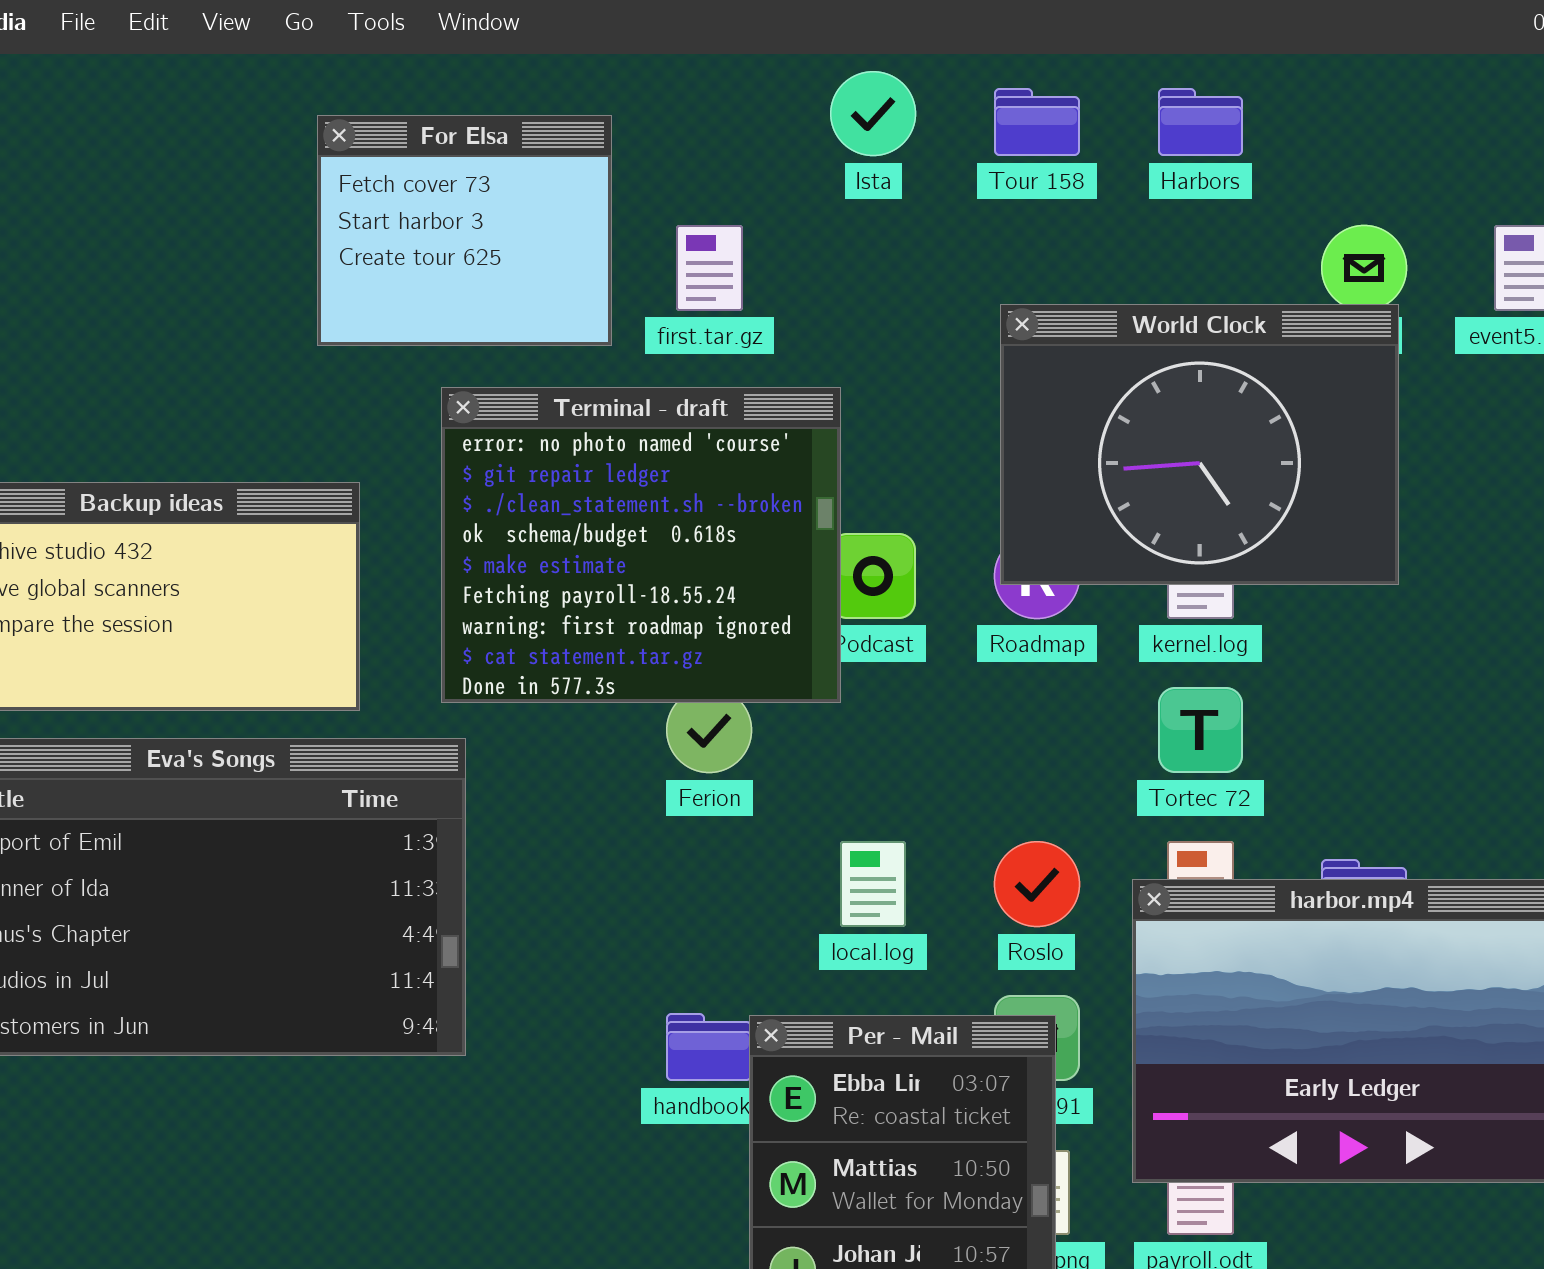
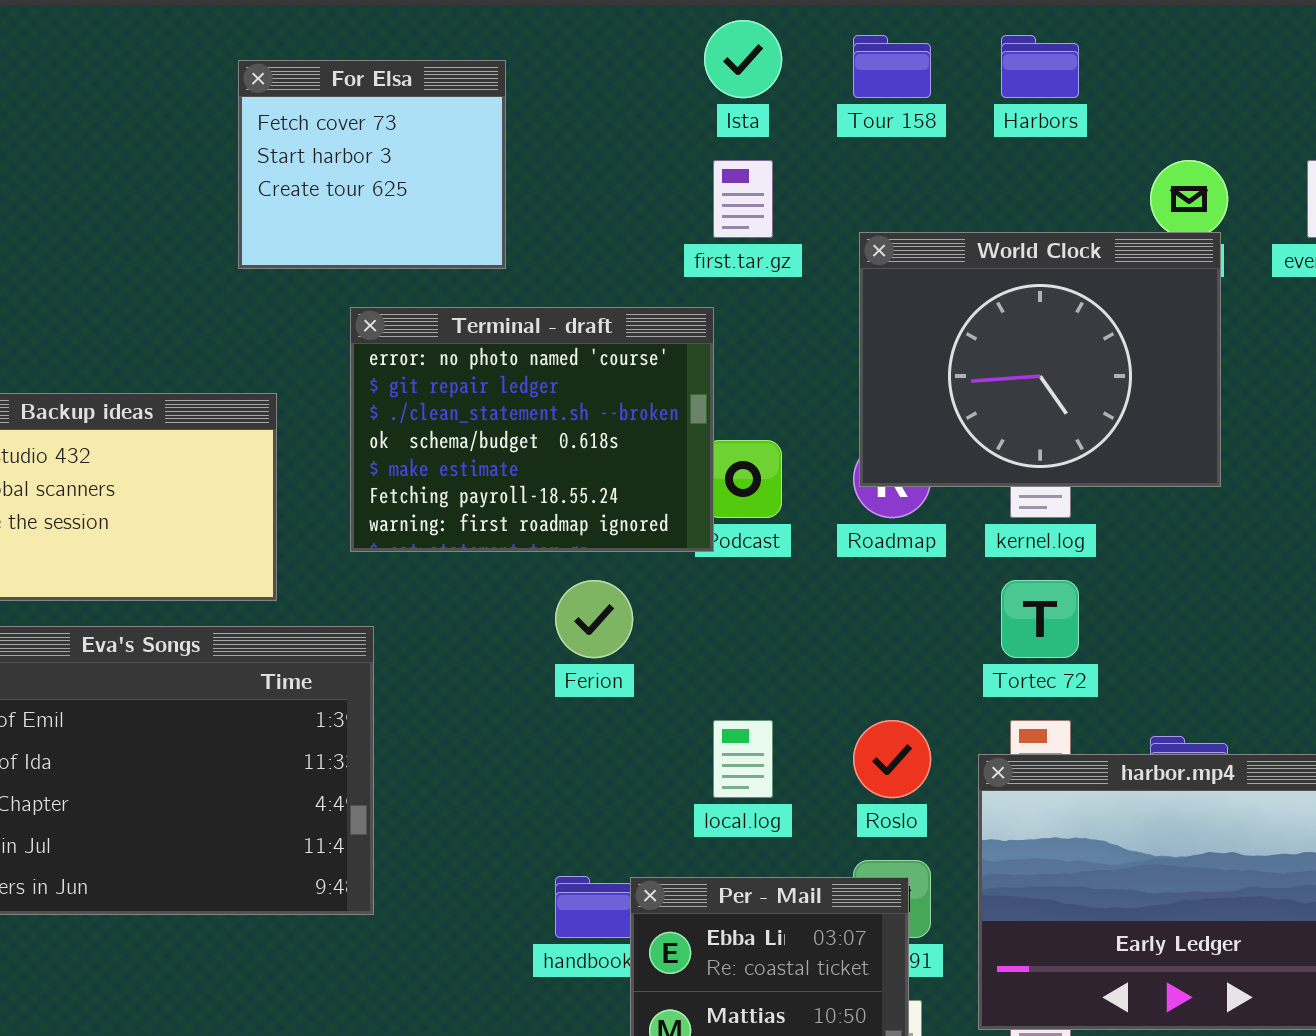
first.tar.gz: [676,225,743,311] -> [713,160,773,238], moved
Terminal - draft: [441,387,841,703] -> [350,307,714,552], resized

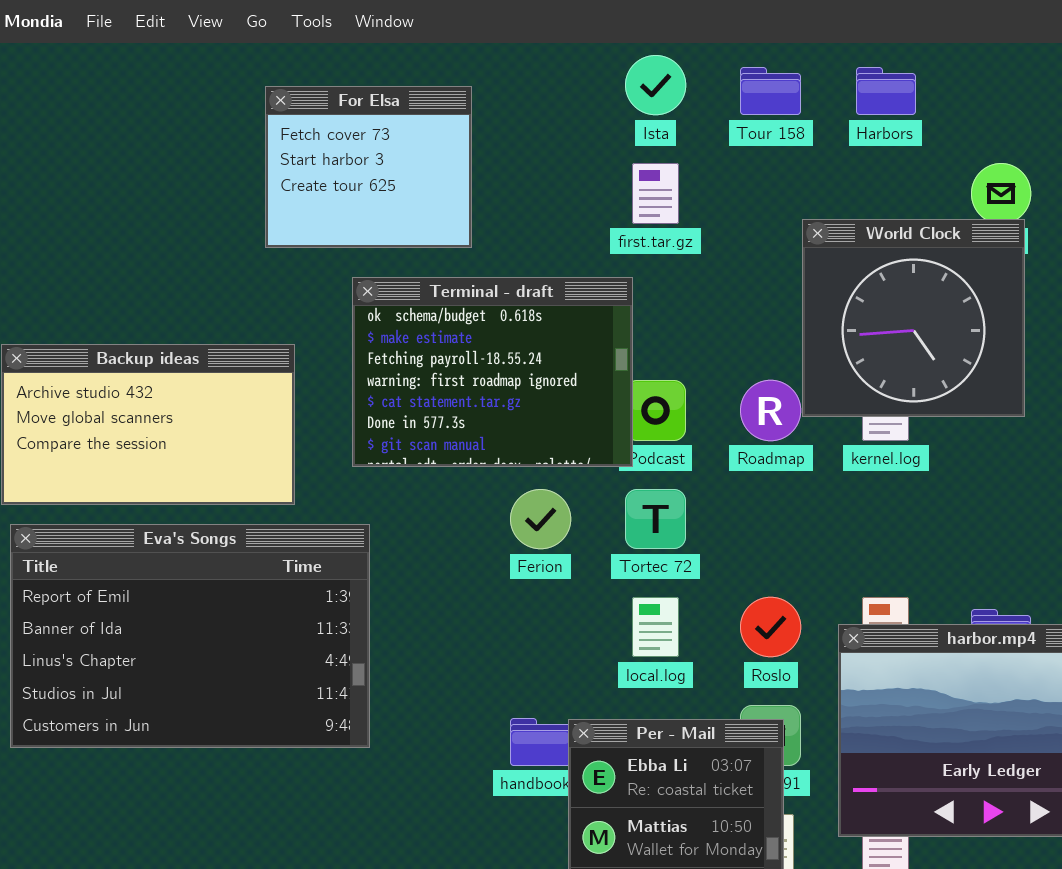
World Clock: [859,232,1221,487] -> [802,219,1025,417], resized
Terminal - draft: [350,307,714,552] -> [352,277,633,467], scrolled down 3 rows
Tortec 72: [1001,580,1079,658] -> [625,489,686,549], moved

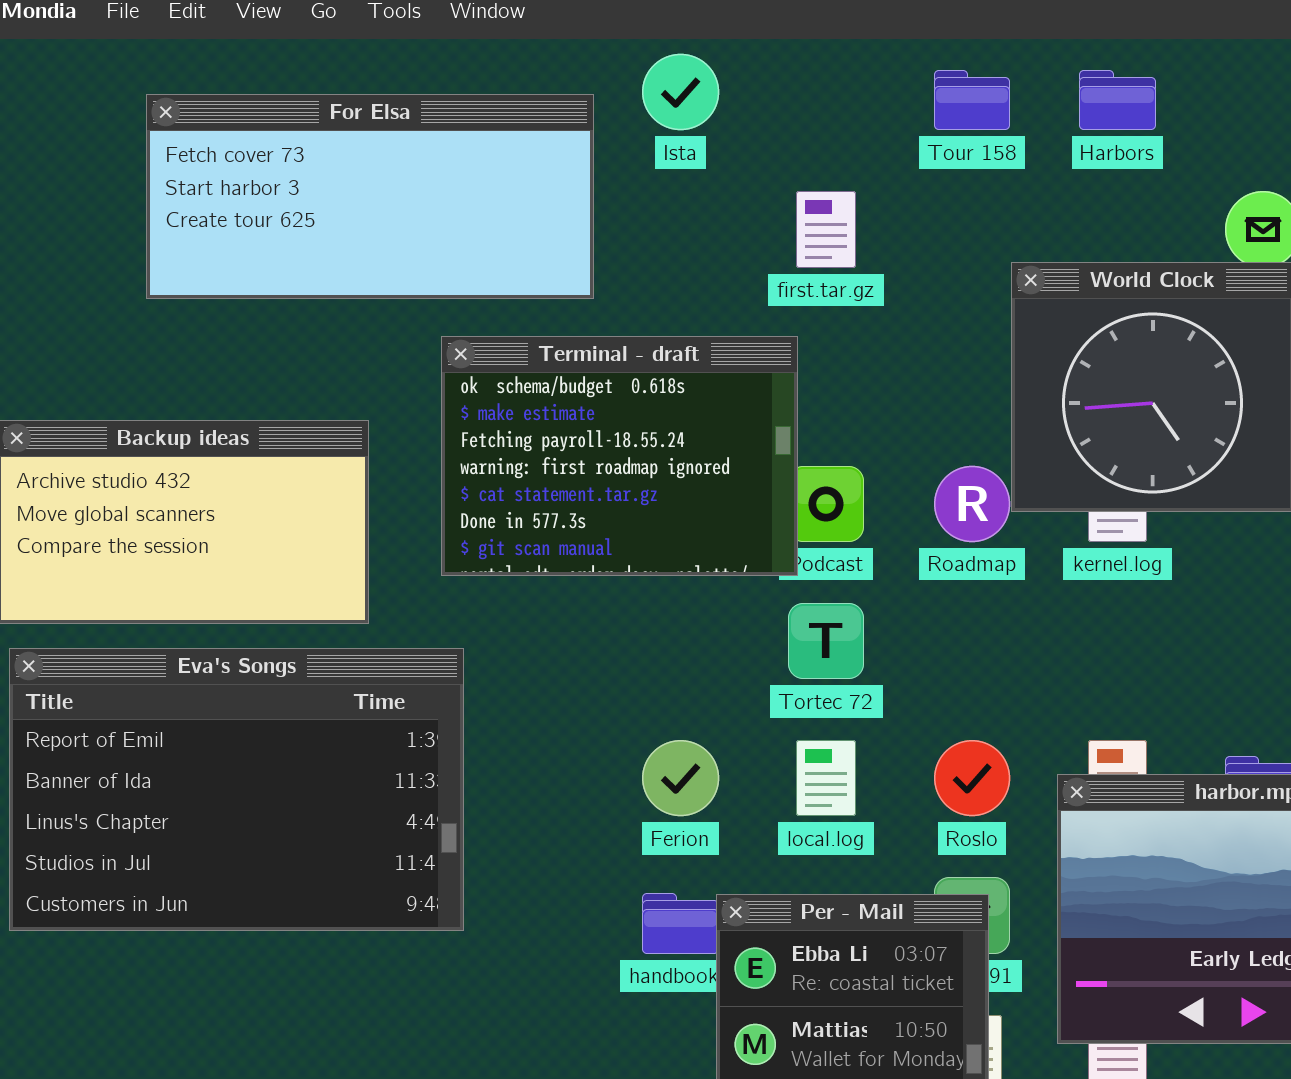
Ista: [625,55,686,115] -> [642,54,719,130], moved
For Elsa: [265,86,472,248] -> [146,94,594,299], resized
Ferion: [510,489,571,549] -> [642,740,719,816], moved

